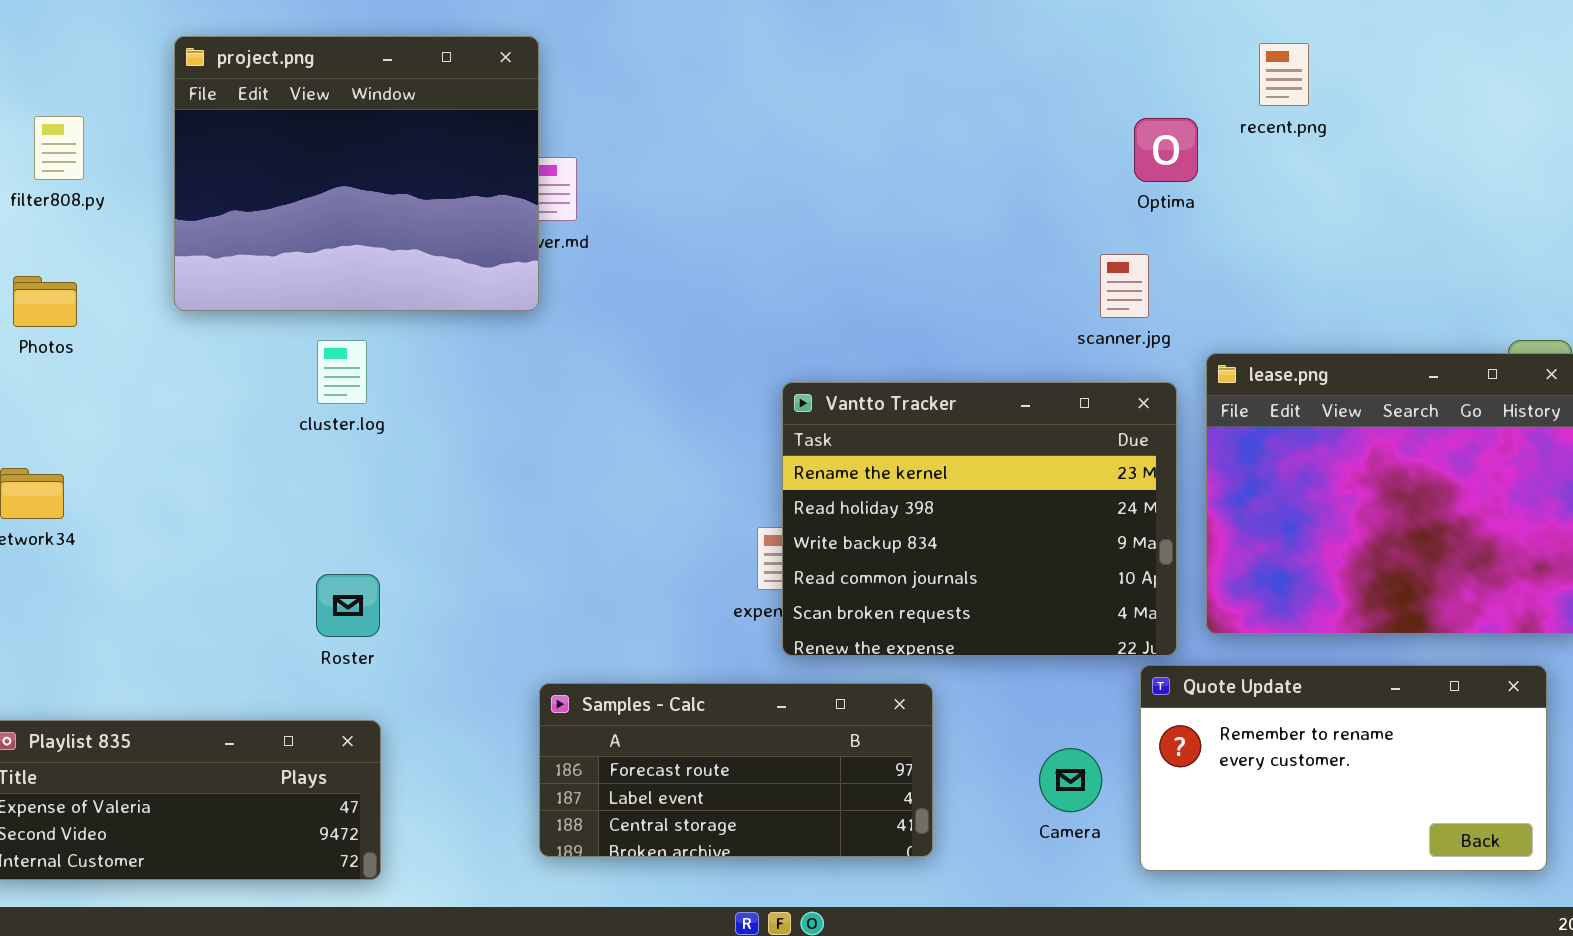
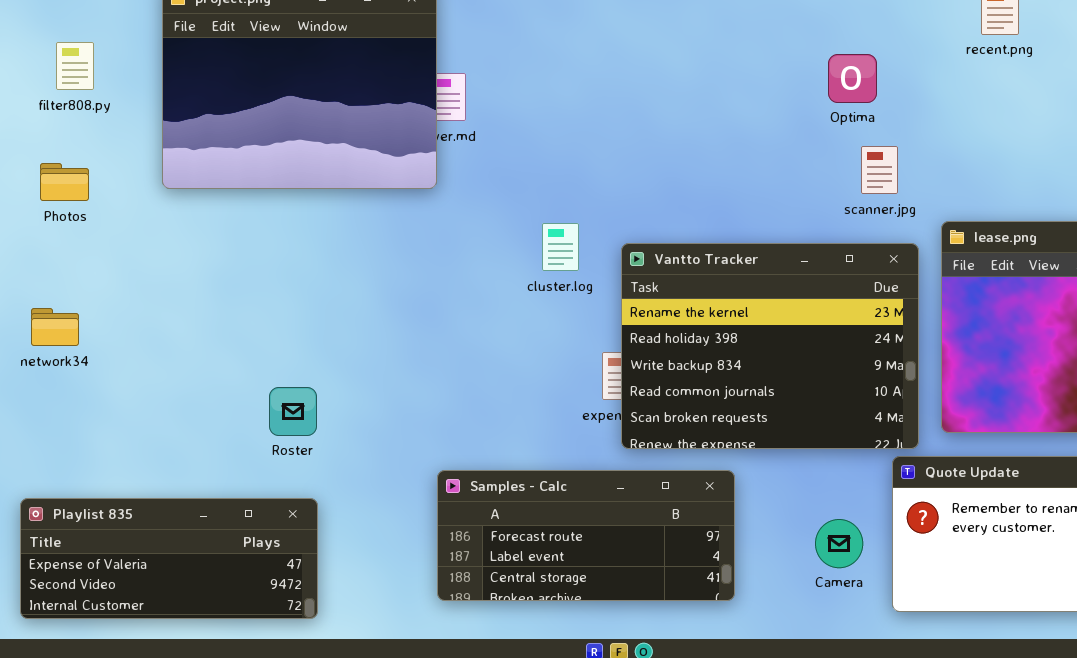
Optima: [1134,118,1198,182] -> [828,54,877,103], moved
cluster.log: [317,340,367,404] -> [542,223,579,271], moved

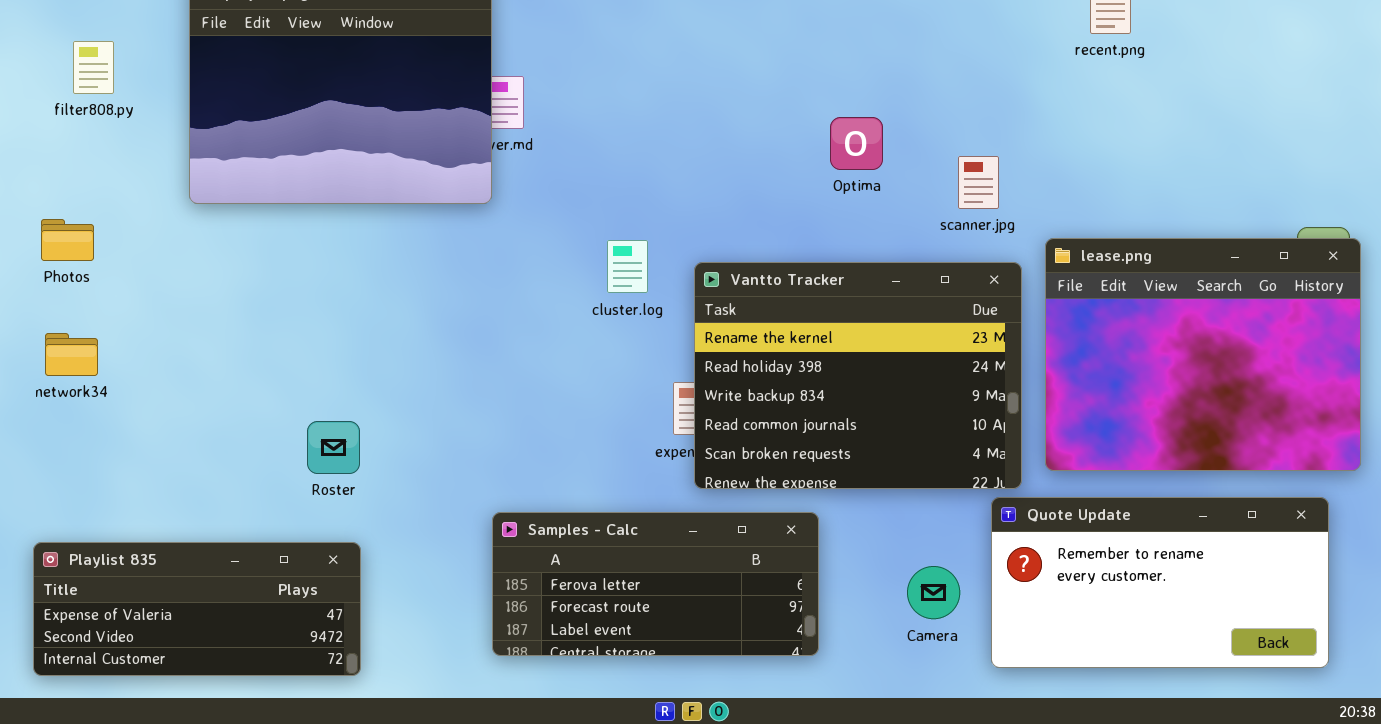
Optima: [828,54,877,103] -> [830,117,883,170], moved
Photos: [40,163,89,201] -> [41,219,94,261], moved
Samples - Calc: [437,470,735,601] -> [492,512,819,656], scrolled up 1 row

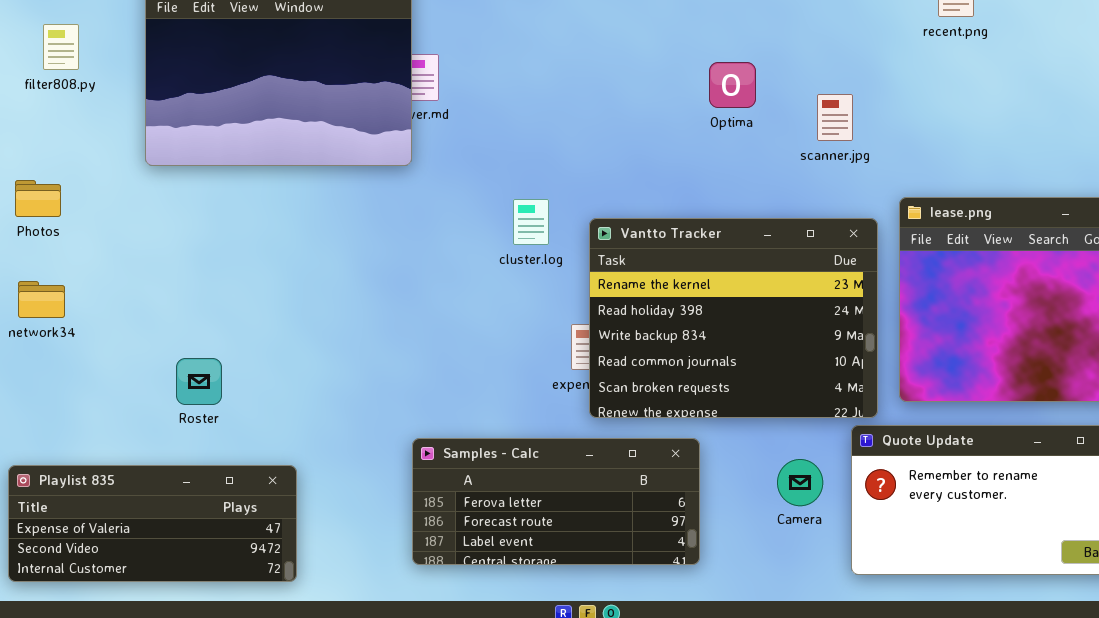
Optima: [830,117,883,170] -> [709,62,756,108], moved
scanner.jpg: [958,156,999,209] -> [817,94,853,141], moved
Roster: [307,421,360,474] -> [176,358,222,405], moved
Camera: [907,566,960,619] -> [777,459,823,506], moved

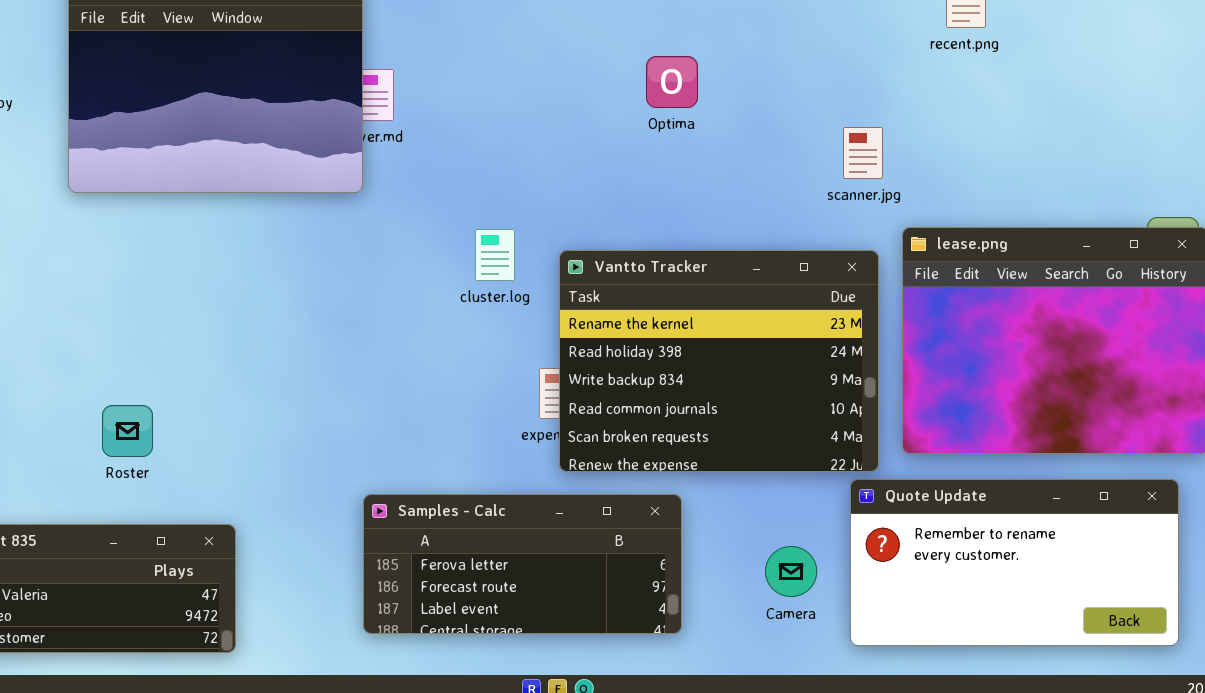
Optima: [709,62,756,108] -> [646,56,698,108], moved
scanner.jpg: [817,94,853,141] -> [843,127,883,179], moved
Camera: [777,459,823,506] -> [765,546,817,597], moved

